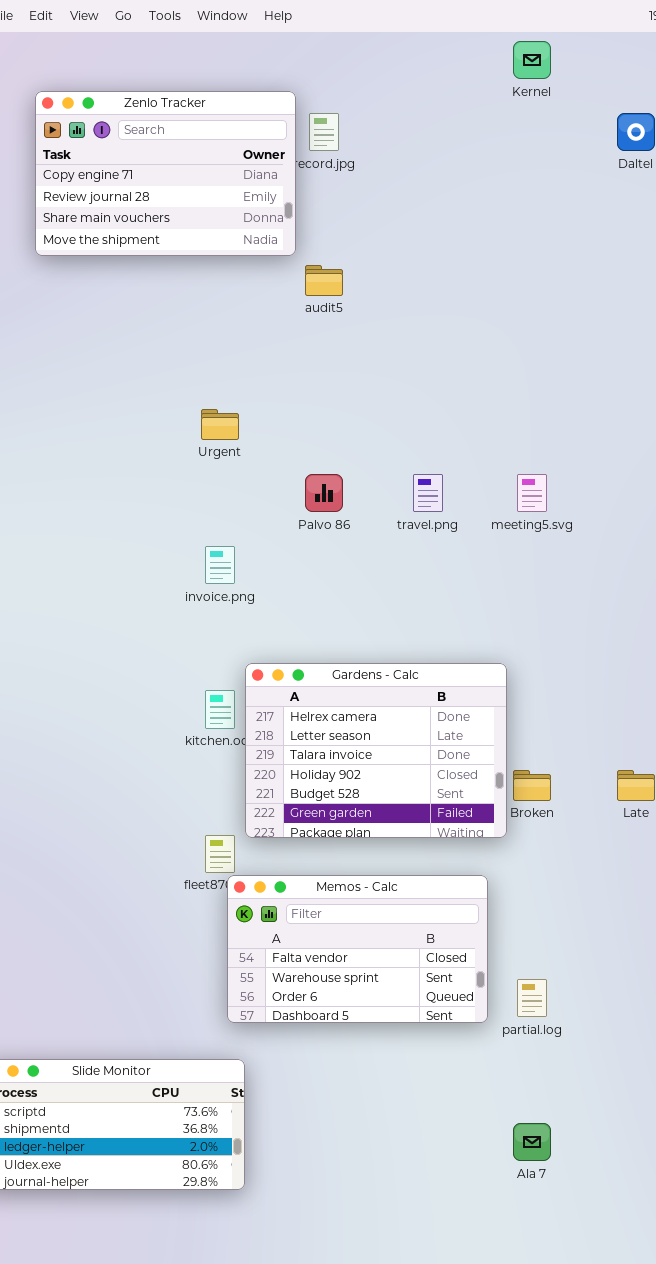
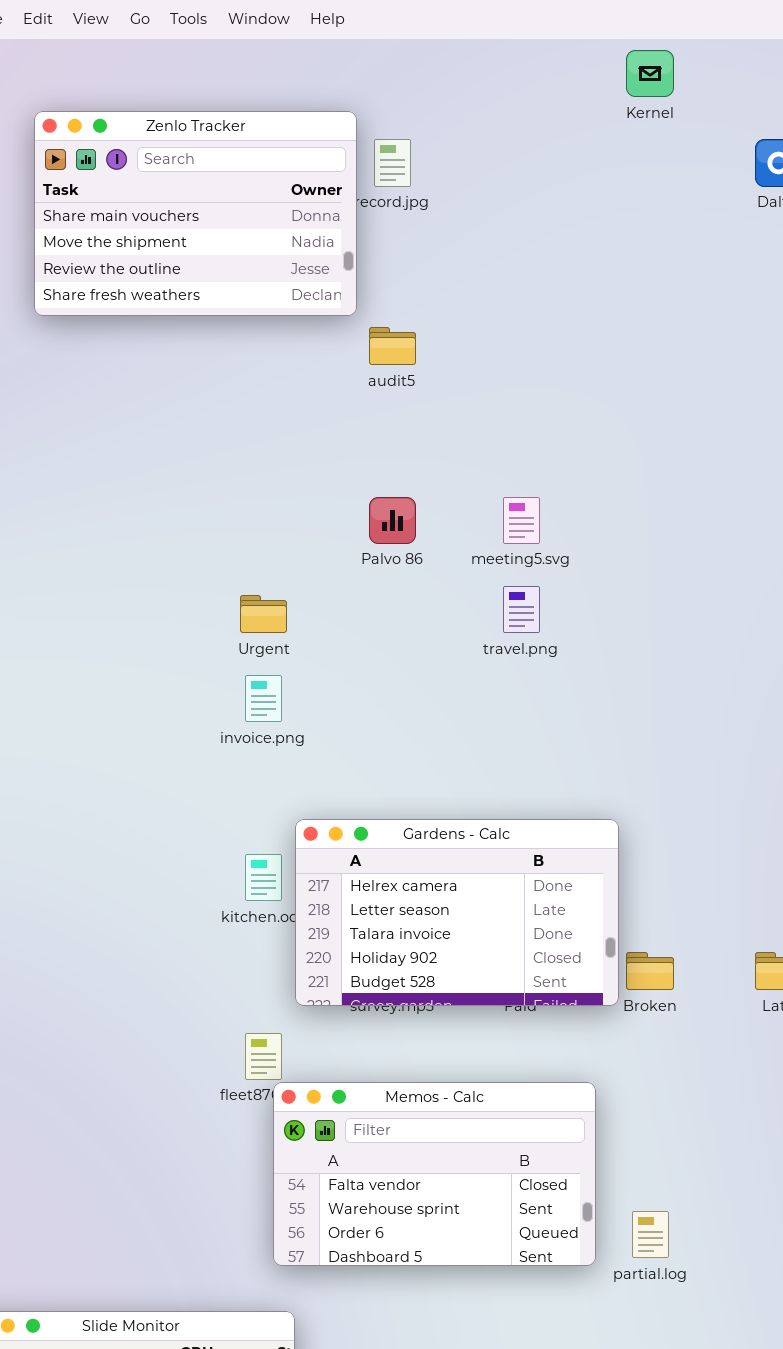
Zenlo Tracker: [35,91,296,256] -> [34,111,357,316], scrolled down 2 rows
Urgent: [201,409,239,440] -> [240,595,287,633], moved
Palvo 86: [305,474,343,512] -> [369,497,416,544], moved
meeting5.svg: [517,474,547,512] -> [503,497,540,544], moved
Gardens - Calc: [245,663,507,838] -> [295,819,619,1006], resized

